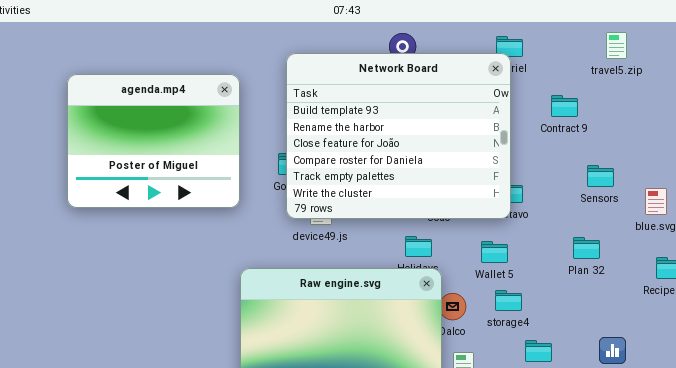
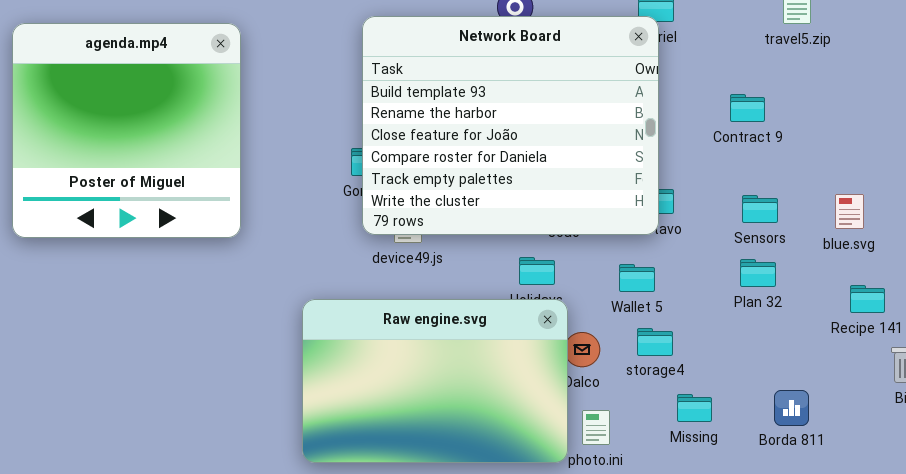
agenda.mp4: [67,74,240,208] -> [12,23,241,238], moved, resized
Contract 9: [551,95,578,117] -> [730,94,765,122], moved
Sensors: [587,165,614,187] -> [742,195,778,223], moved

